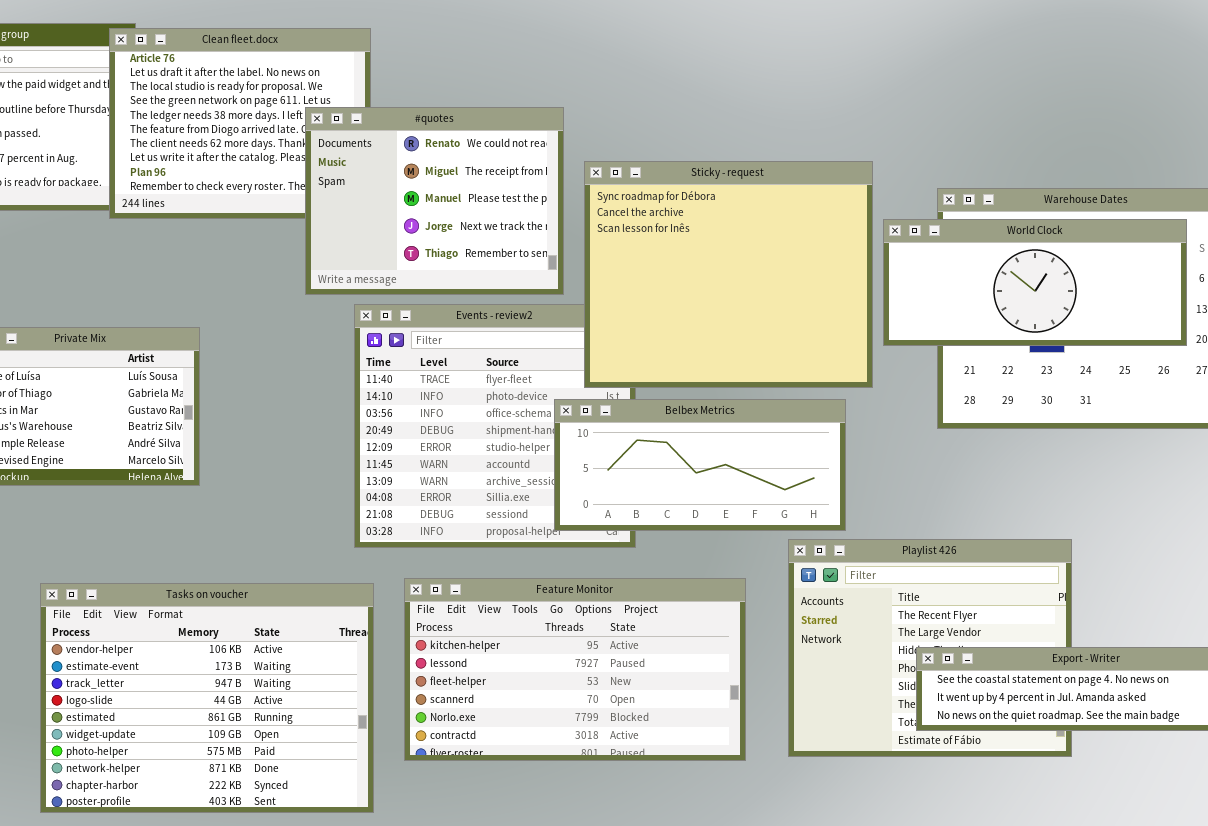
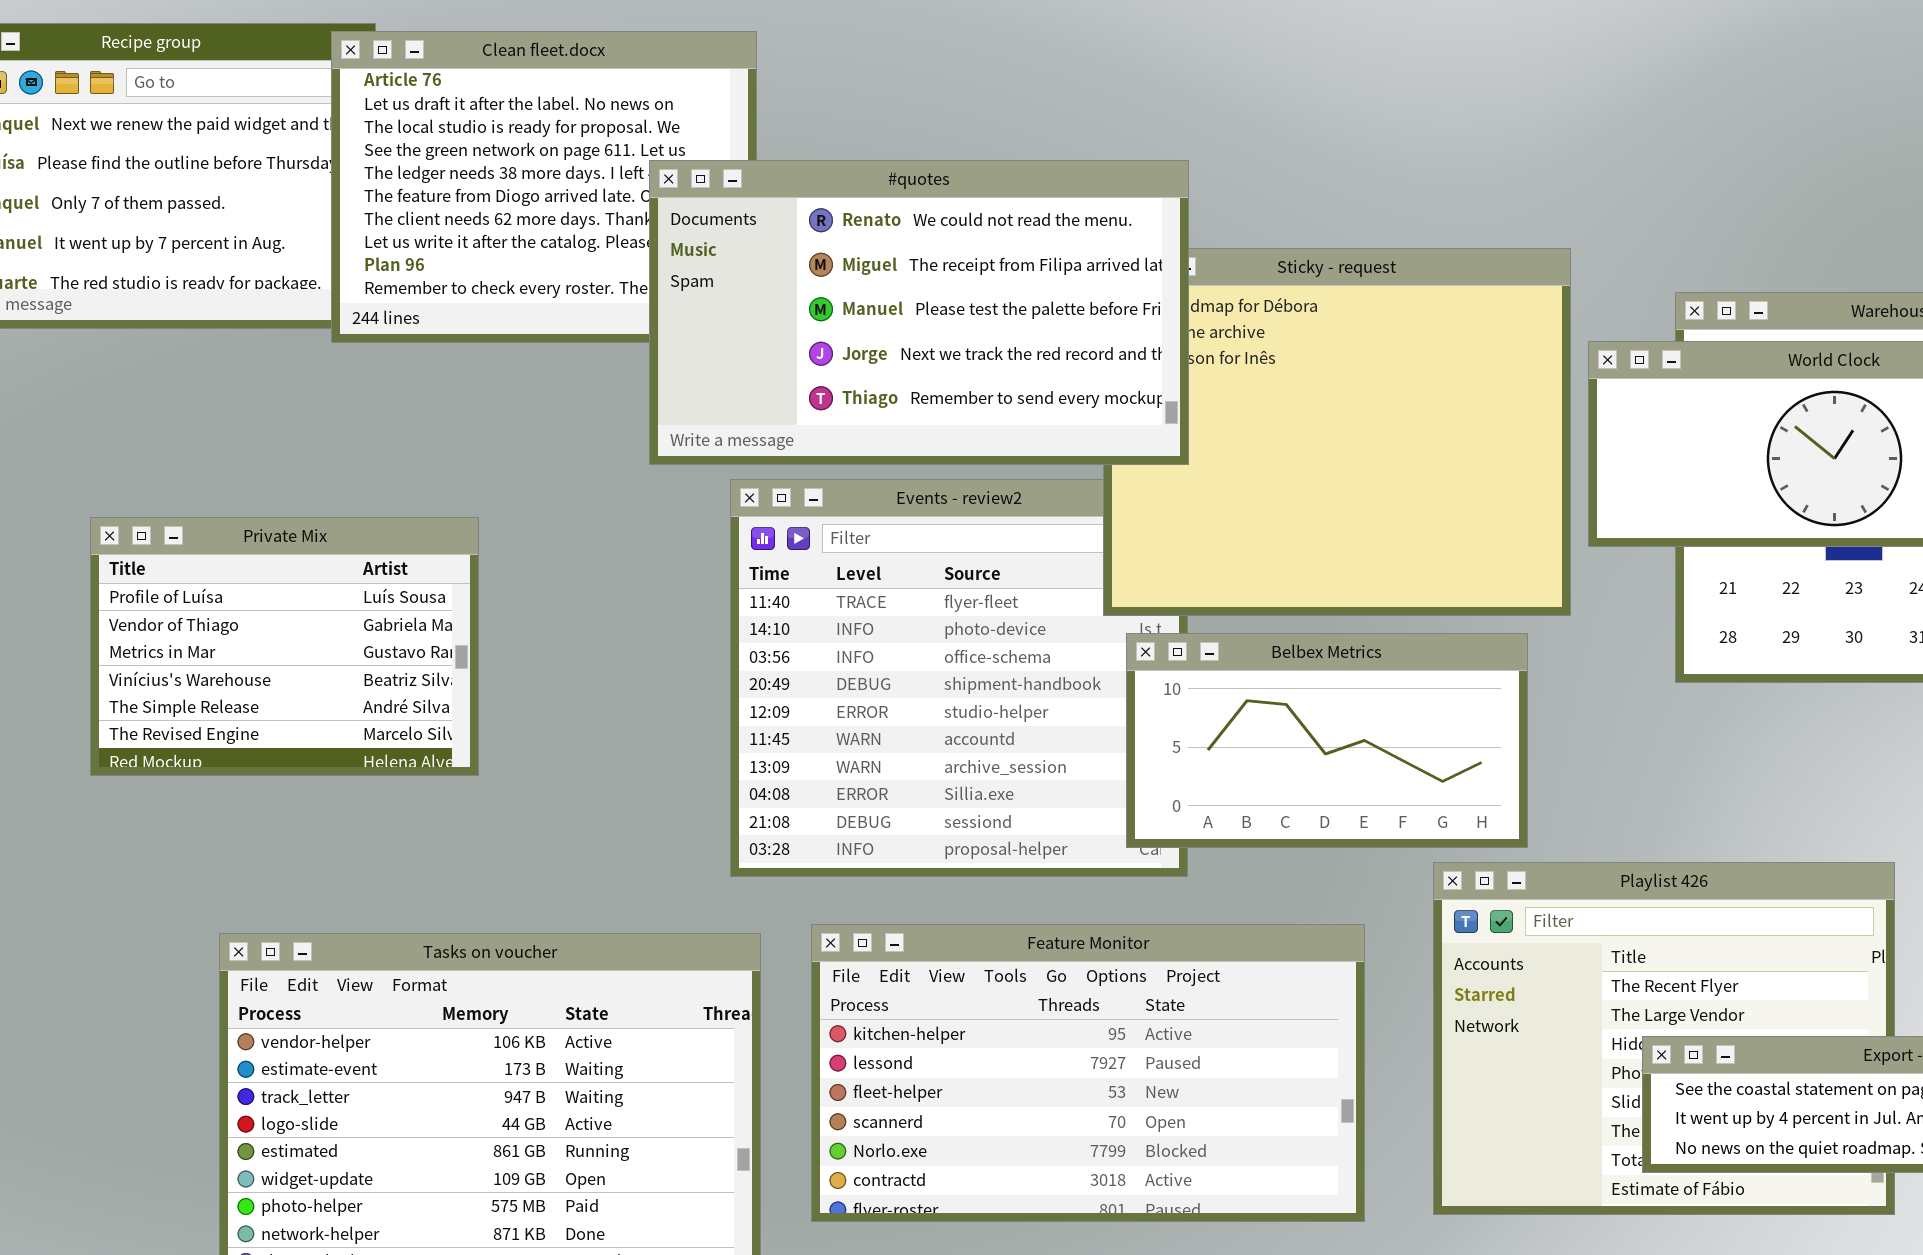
#quotes: [305,107,564,295] -> [649,160,1189,465], resized
Belbex Metrics: [554,399,846,531] -> [1126,633,1528,848], resized

